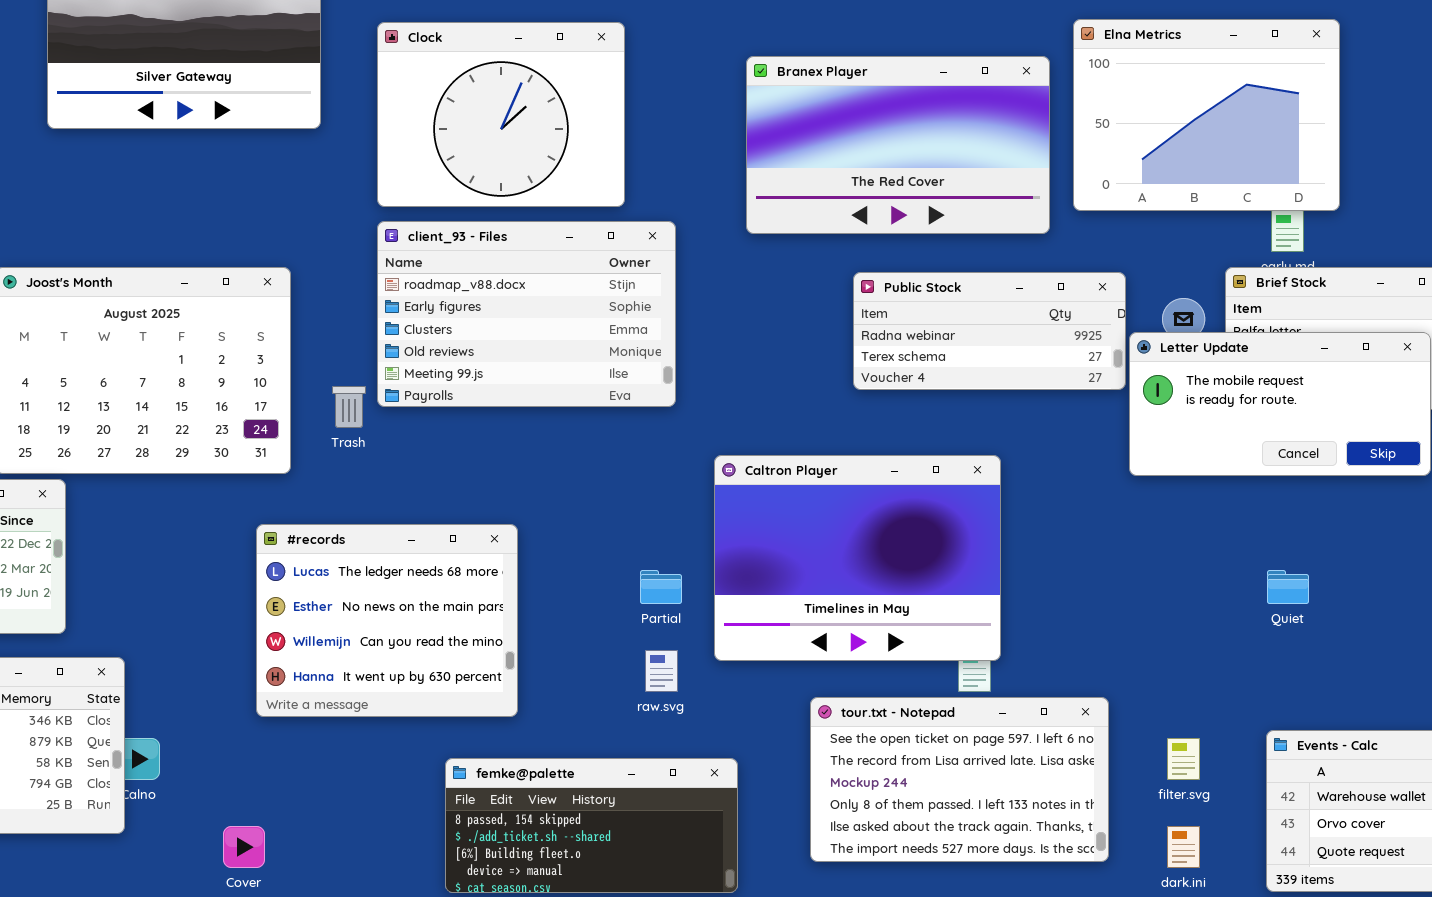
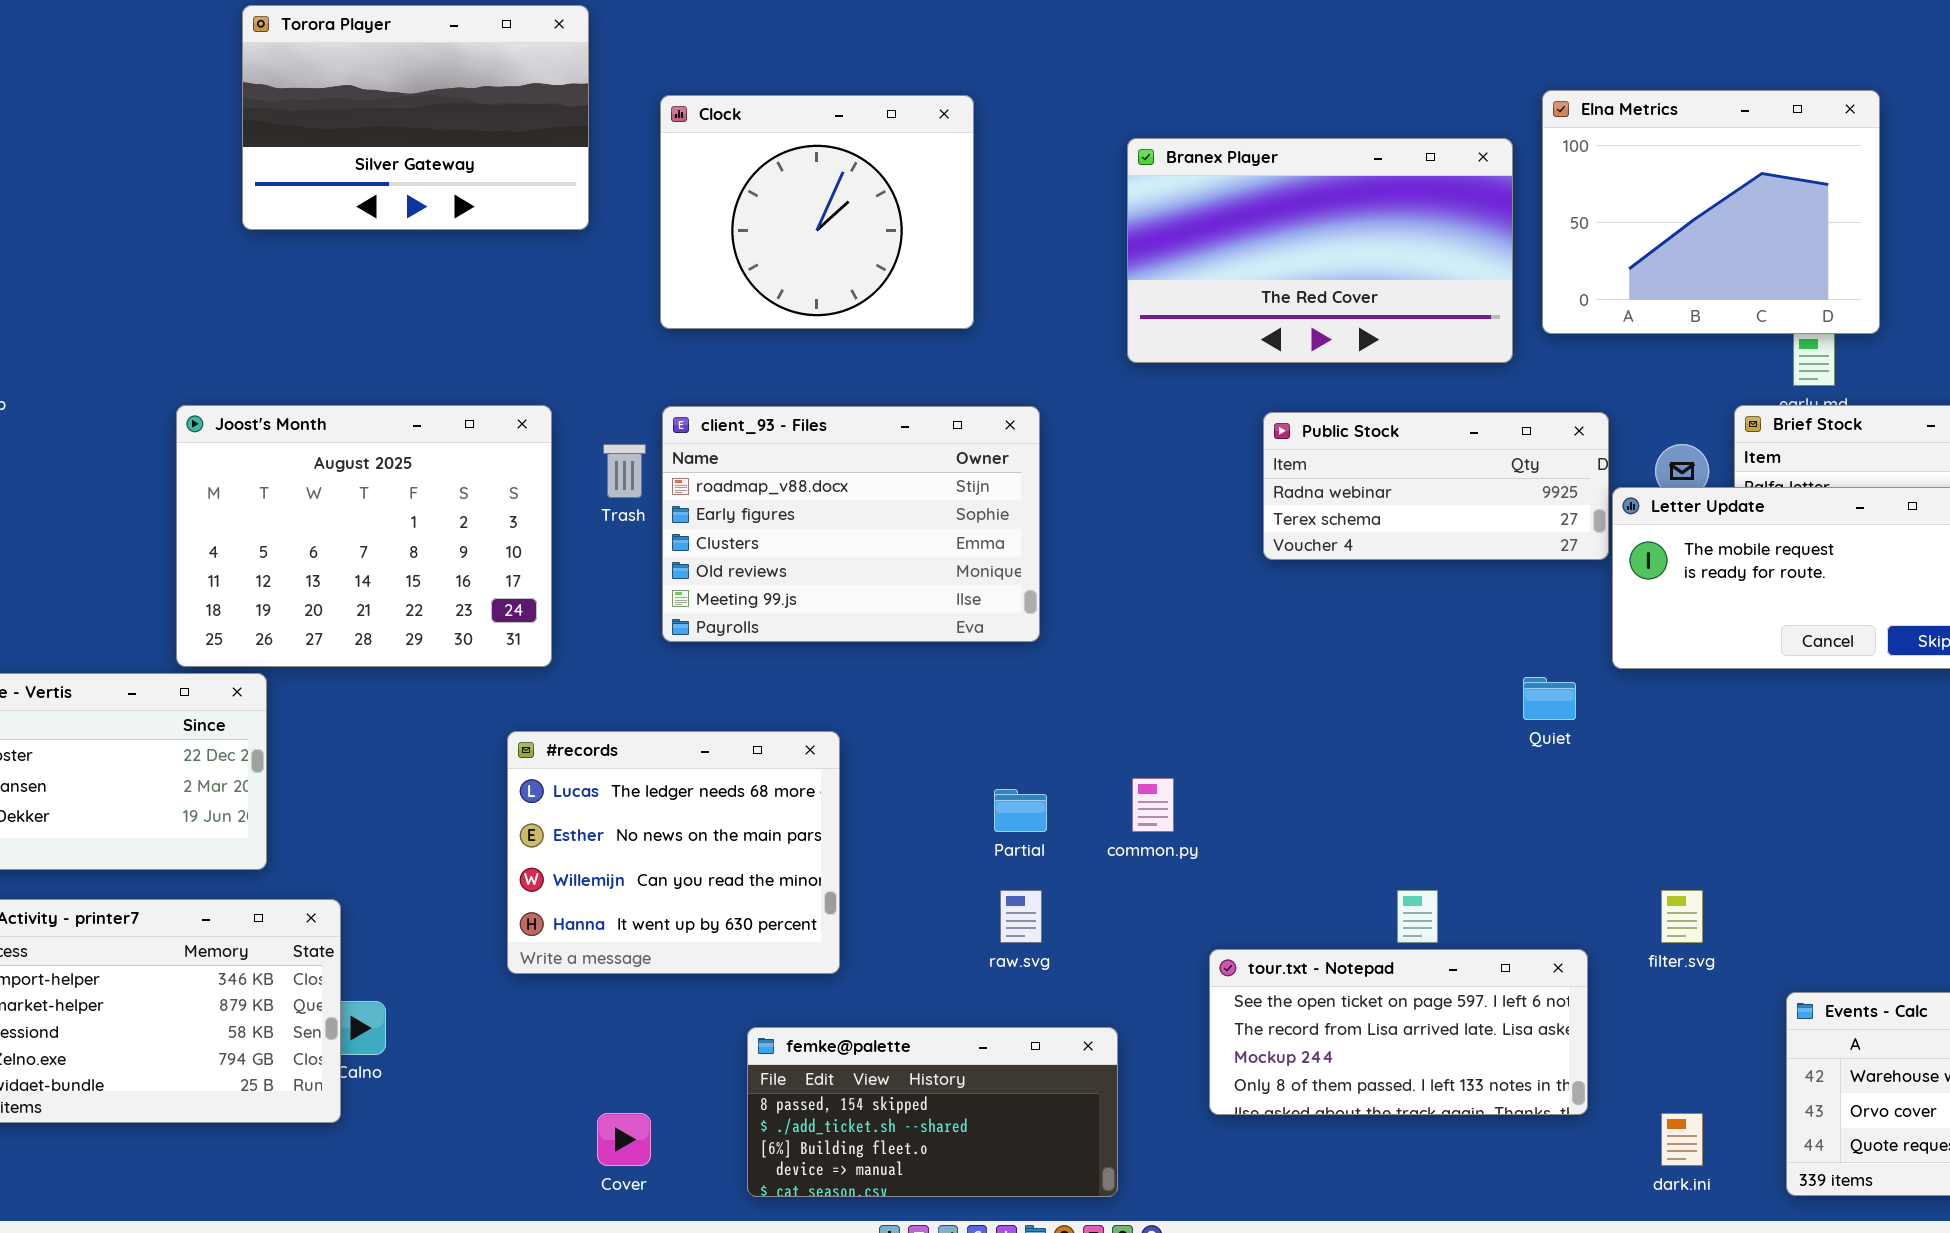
client_93 - Files: [377,221,676,407] -> [662,406,1040,642], moved
Trash: [332,386,366,428] -> [603,444,646,498], moved
Caltron Player: [714,455,1001,661] -> none, closed
Quiet: [1267,570,1309,604] -> [1523,677,1576,720], moved
tour.txt - Notepad: [810,697,1109,862] -> [1209,949,1588,1115], resized
filter.svg: [1167,738,1200,780] -> [1661,890,1703,943], moved
Cover: [223,826,265,868] -> [597,1113,651,1166], moved

